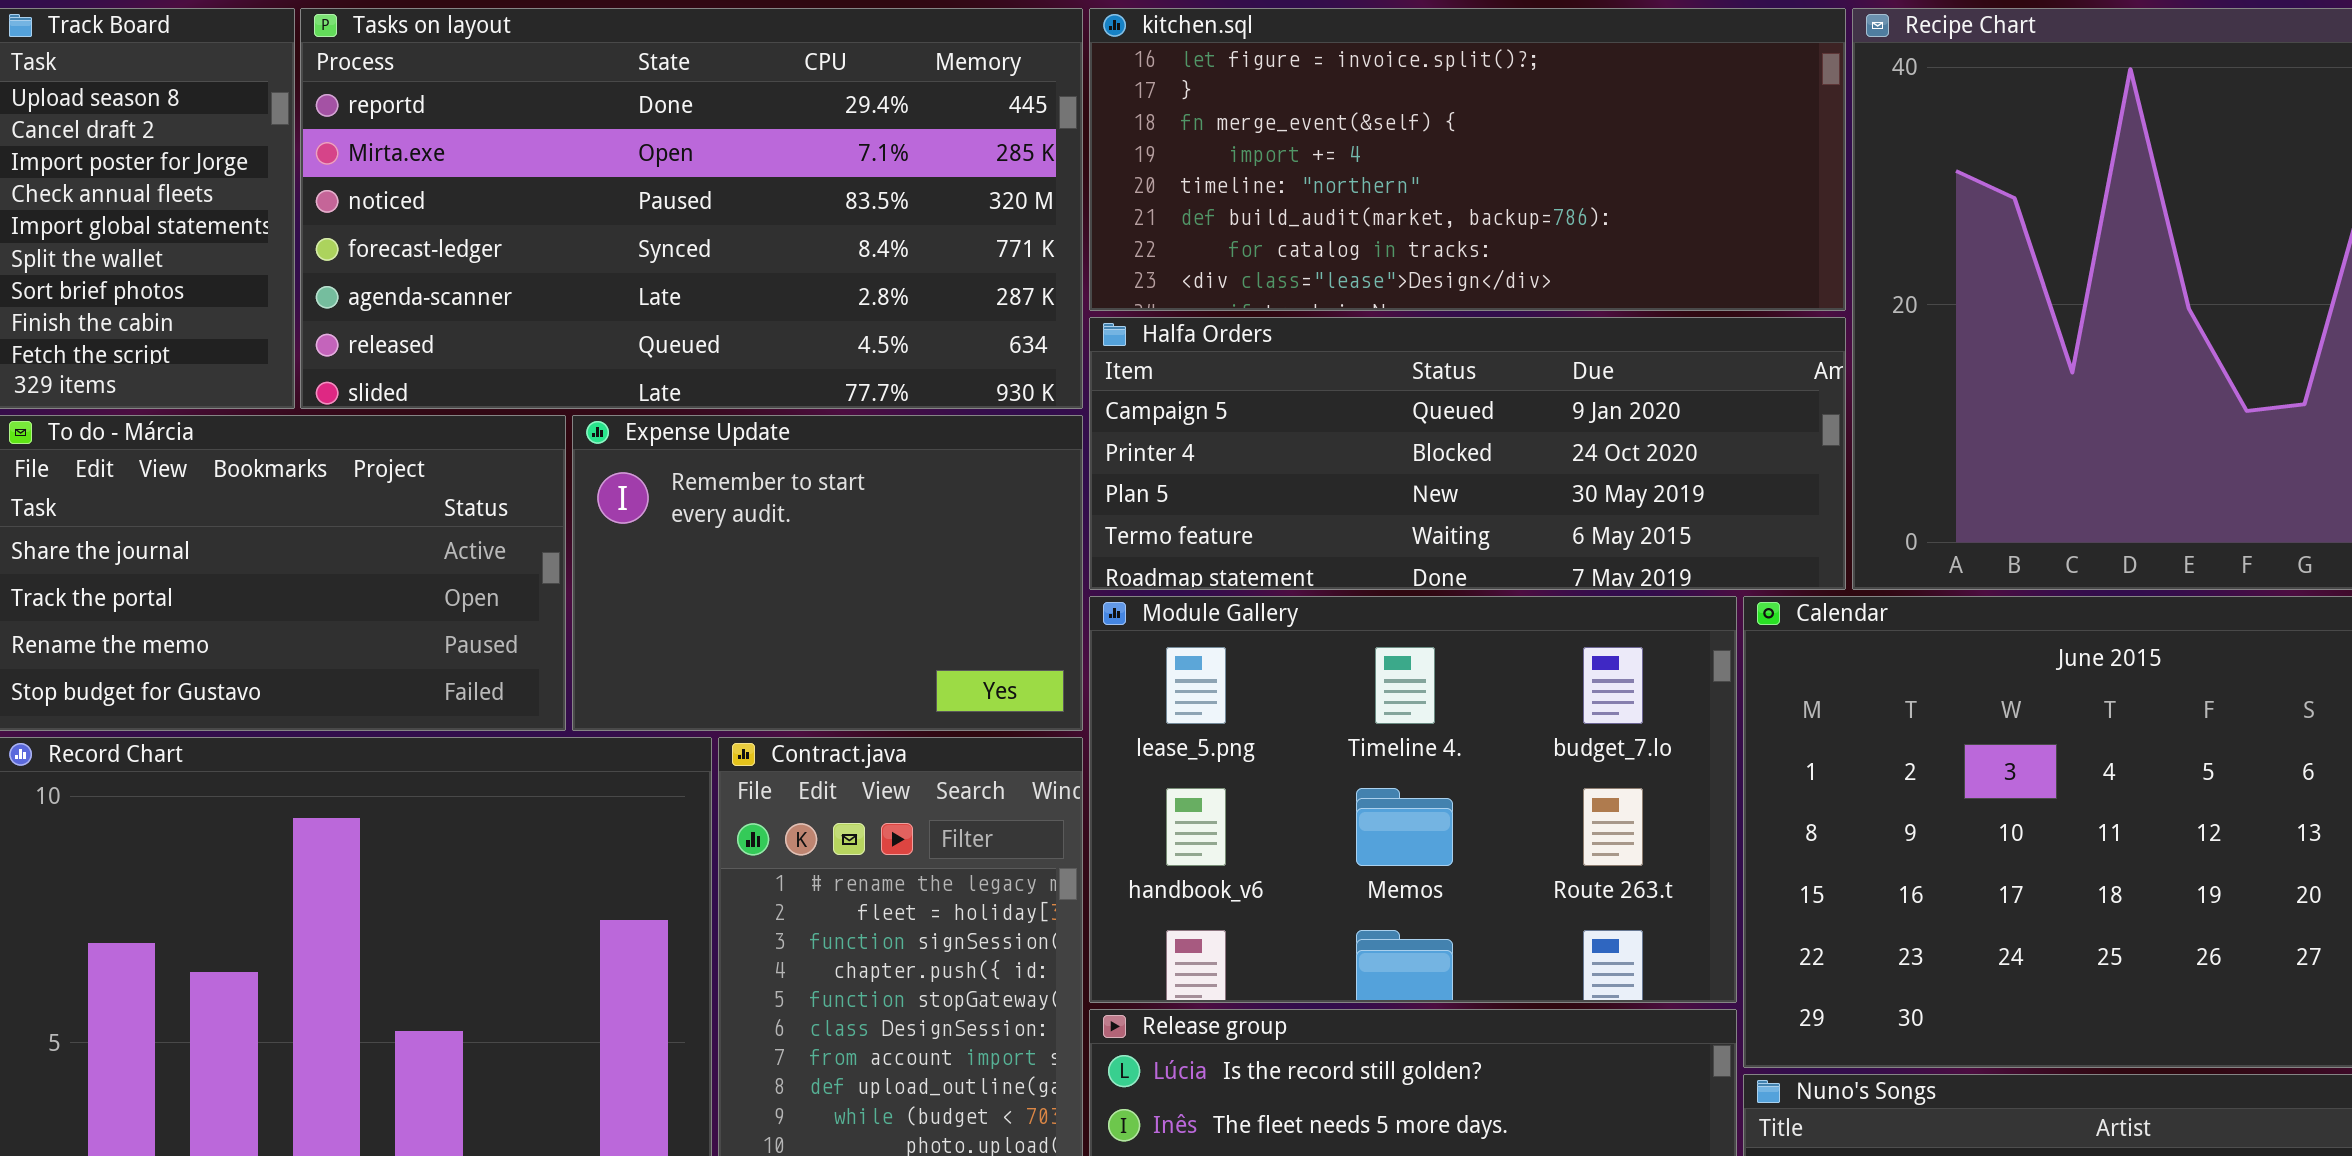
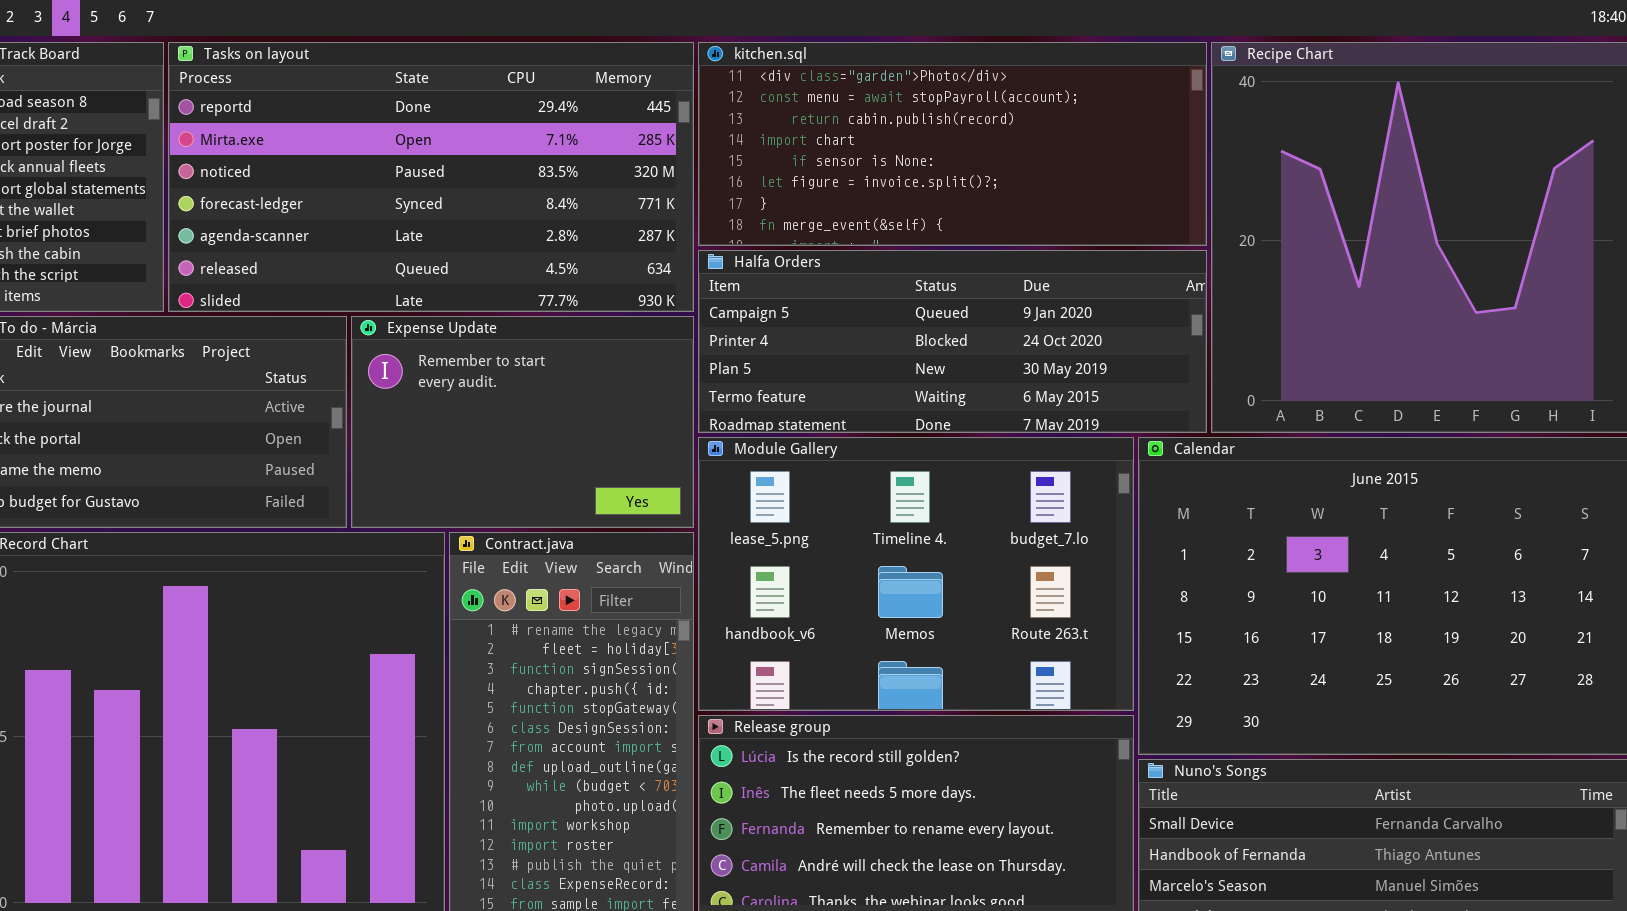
kitchen.sql: [1089,8,1846,311] -> [698,42,1207,246], scrolled up 5 rows

